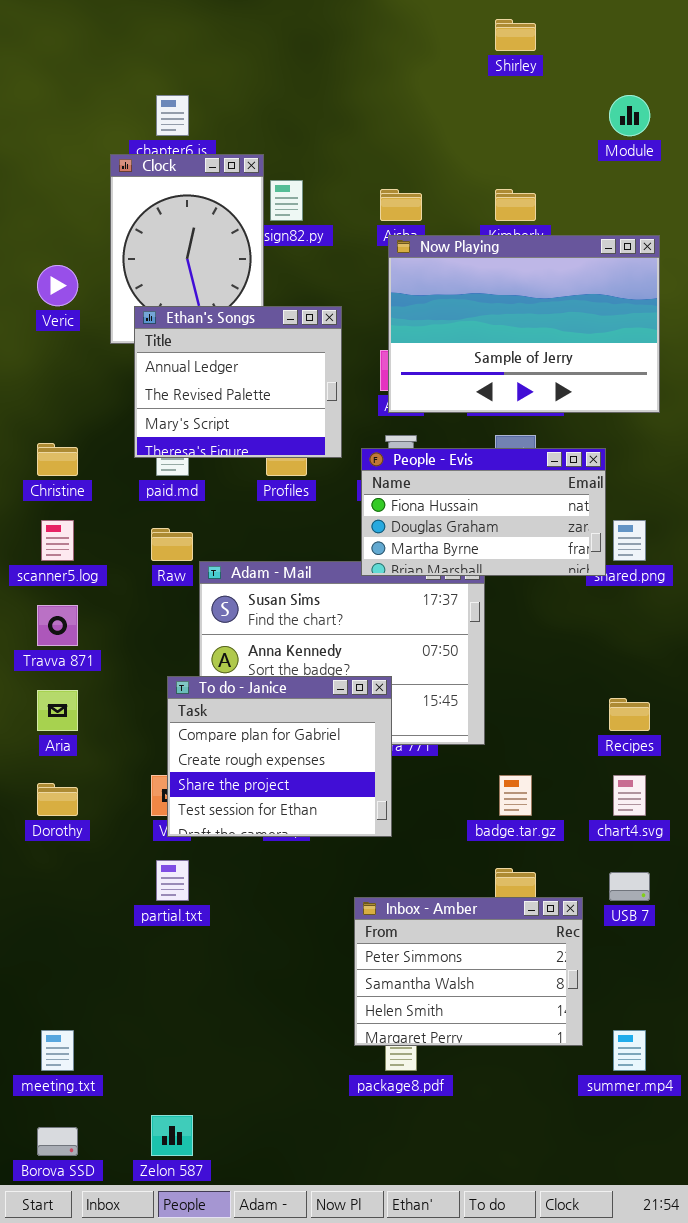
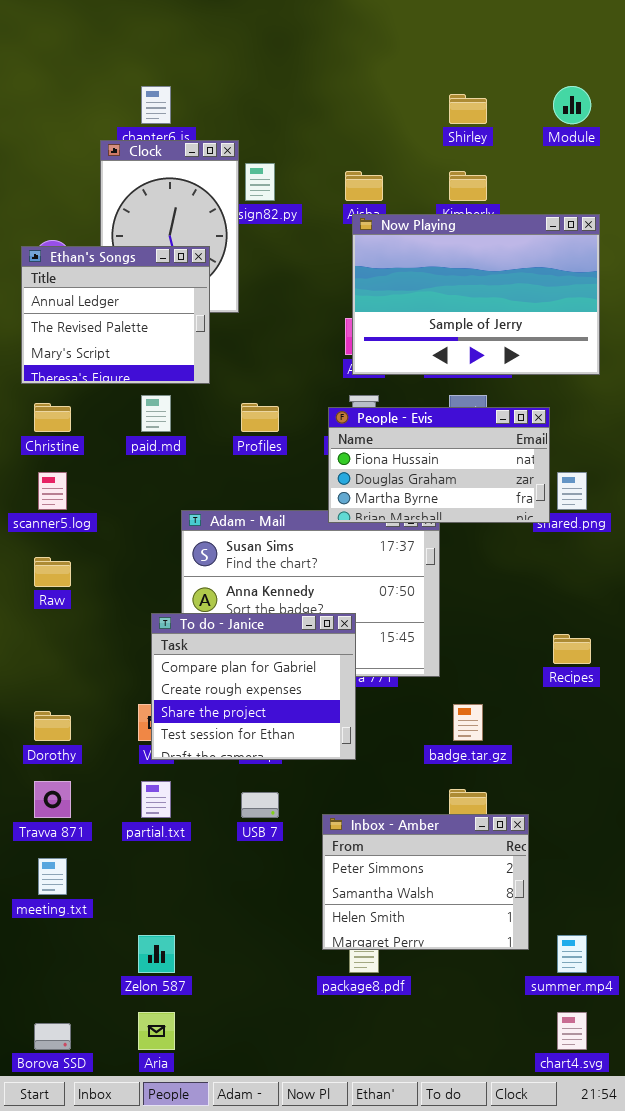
Shirley: [495,19,536,51] -> [449,94,487,124], moved
Ethan's Songs: [134,306,342,458] -> [21,246,210,384], moved
Raw: [151,528,193,561] -> [34,557,71,587], moved
Travva 871: [37,605,78,646] -> [34,781,71,818], moved
Aria: [37,690,78,731] -> [138,1012,175,1050], moved
chart4.svg: [613,775,646,816] -> [557,1012,587,1050], moved
USB 7: [609,872,650,901] -> [241,792,279,818], moved
meeting.txt: [41,1030,74,1071] -> [38,858,67,895], moved
Zelon 587: [151,1115,193,1156] -> [138,935,175,973], moved

